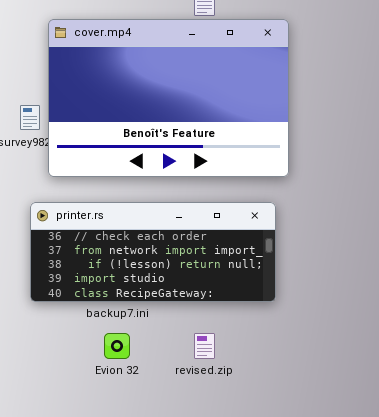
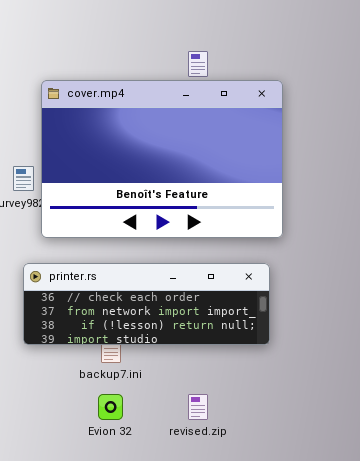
printer.rs: [30,202,276,302] -> [23,263,270,345], resized

